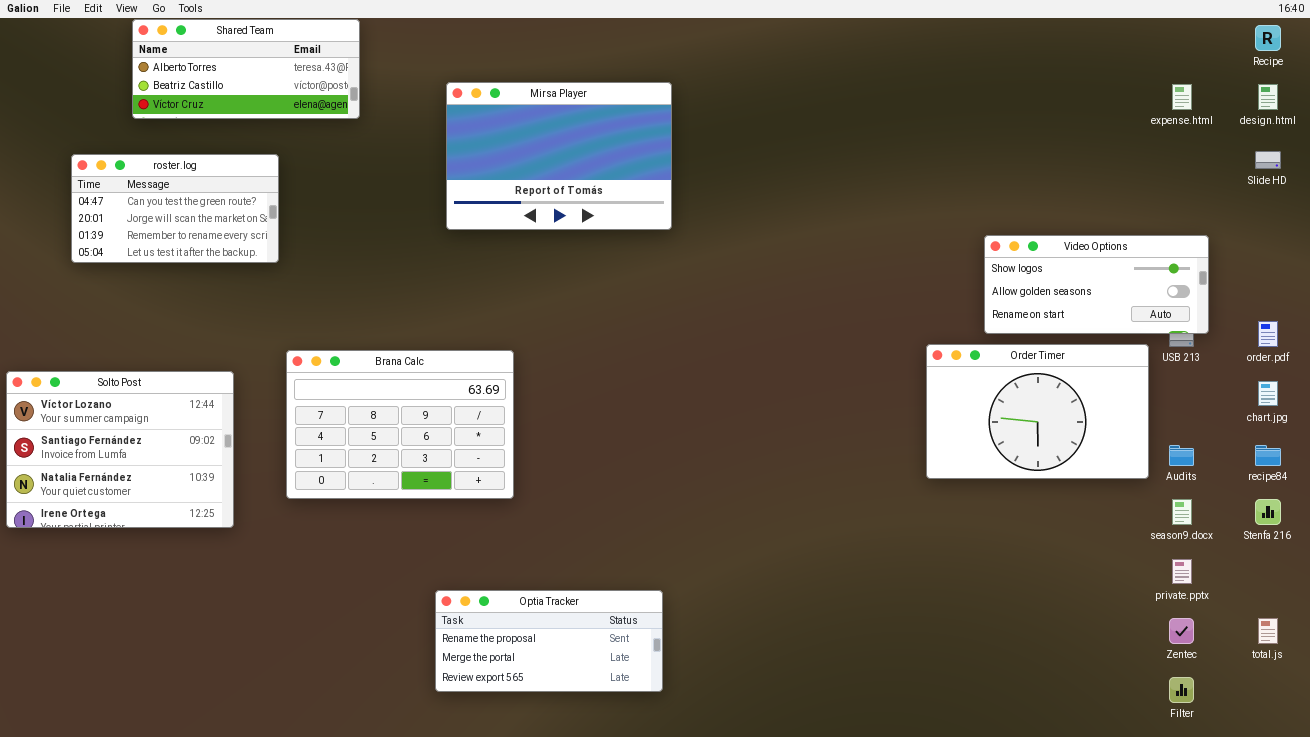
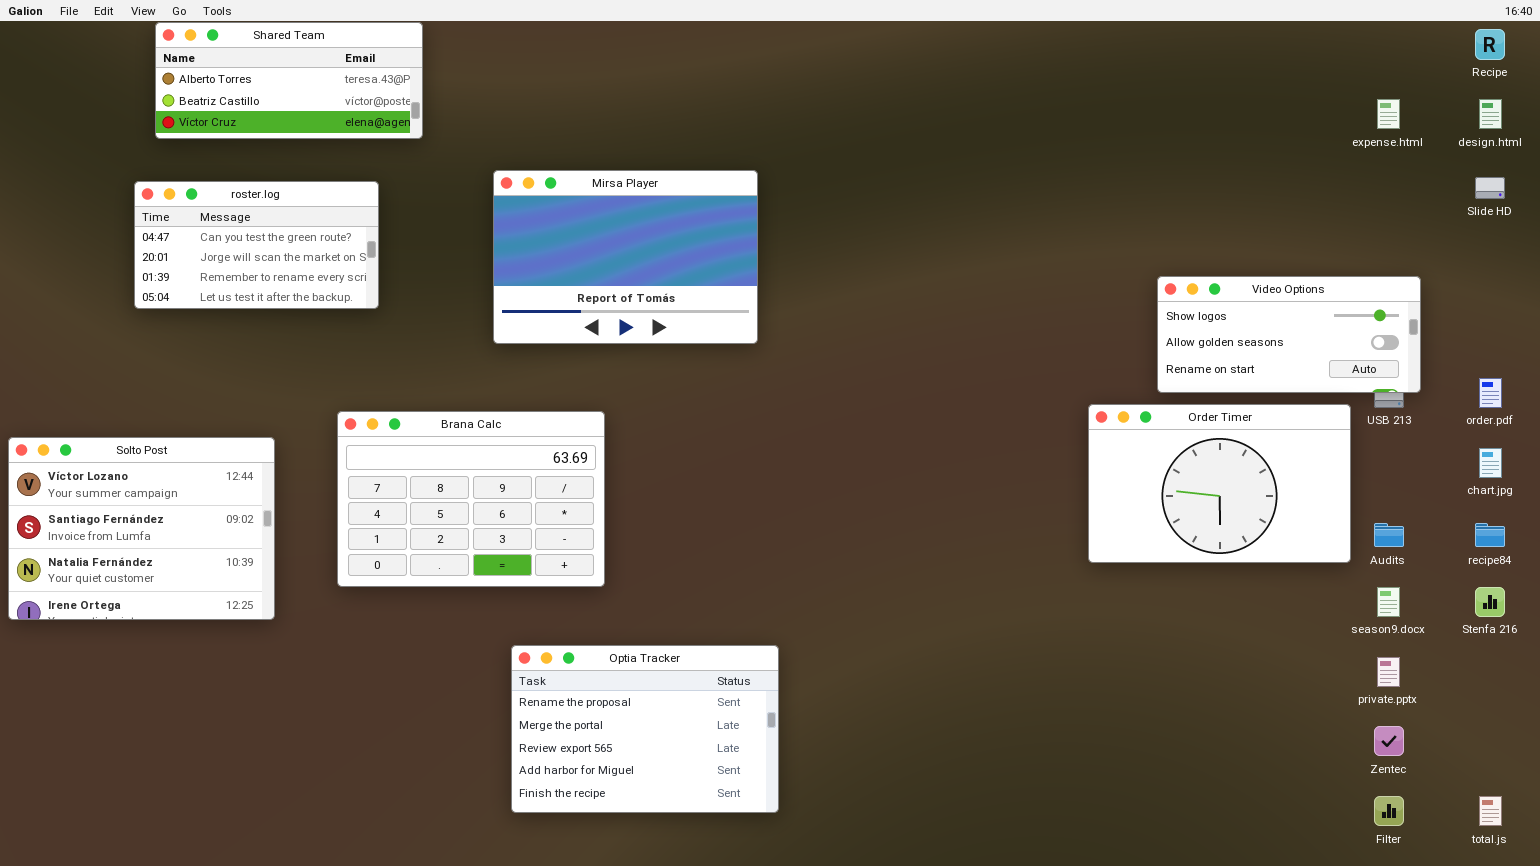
Mirsa Player: [446,82,672,230] -> [493,170,758,344], moved
roster.log: [71,154,279,263] -> [134,181,379,309], moved
Optia Tracker: [435,590,663,692] -> [511,645,779,813], resized
total.js: [1258,618,1278,644] -> [1479,796,1502,826], moved

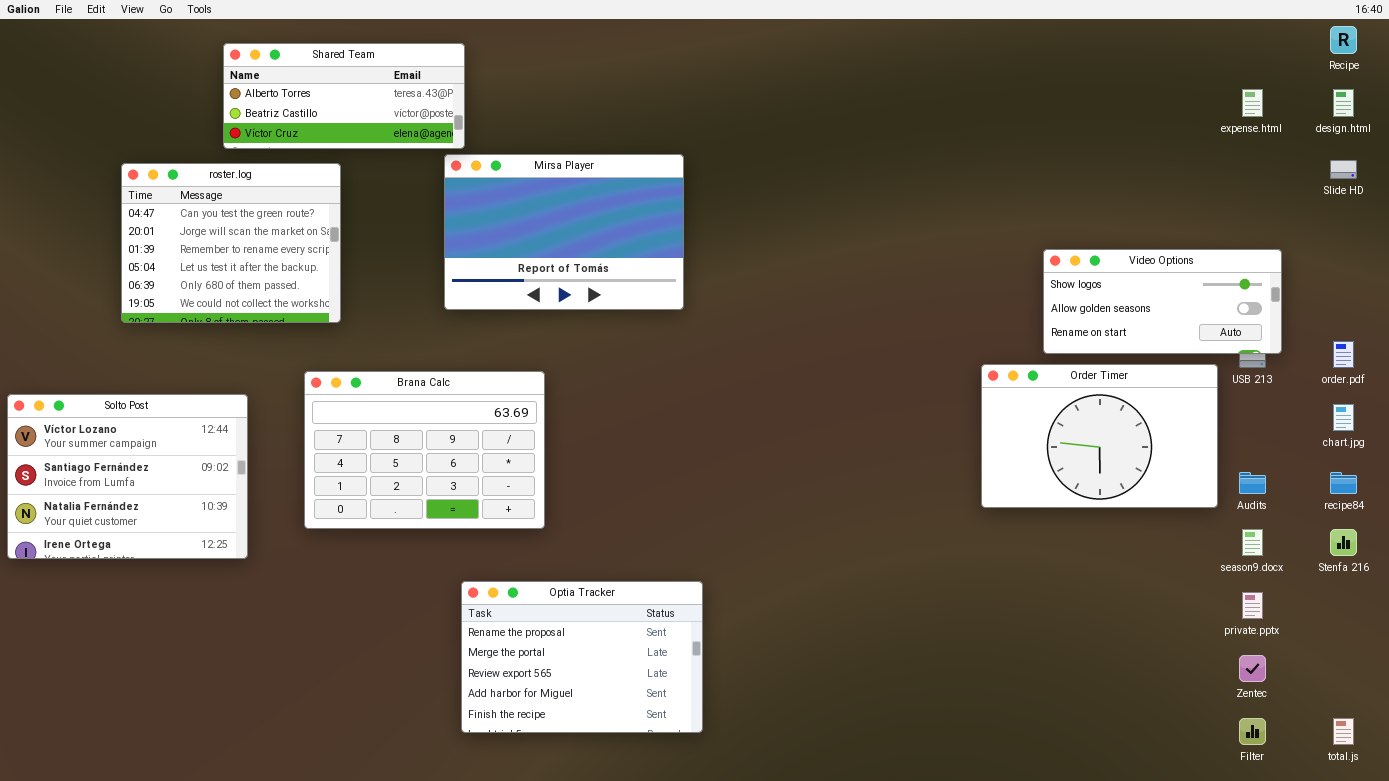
Shared Team: [155,22,423,139] -> [223,43,465,149], moved
roster.log: [134,181,379,309] -> [121,163,341,323], resized

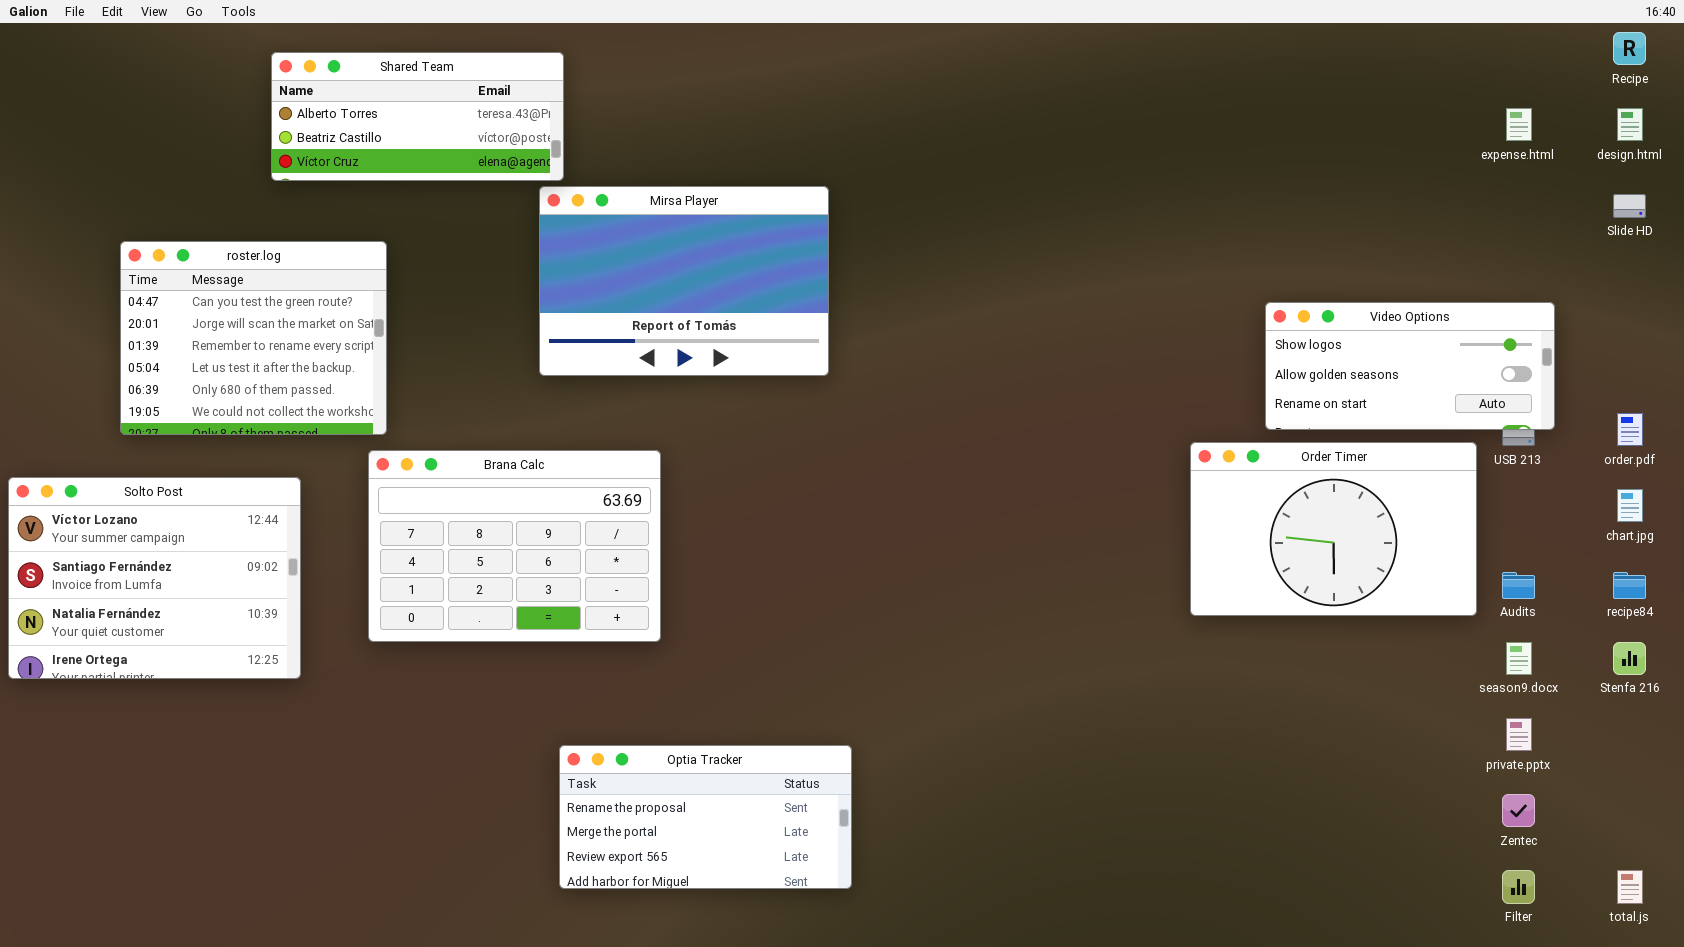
roster.log: [121,163,341,323] -> [120,241,387,435], moved
Optia Tracker: [461,581,703,733] -> [559,745,852,889], resized

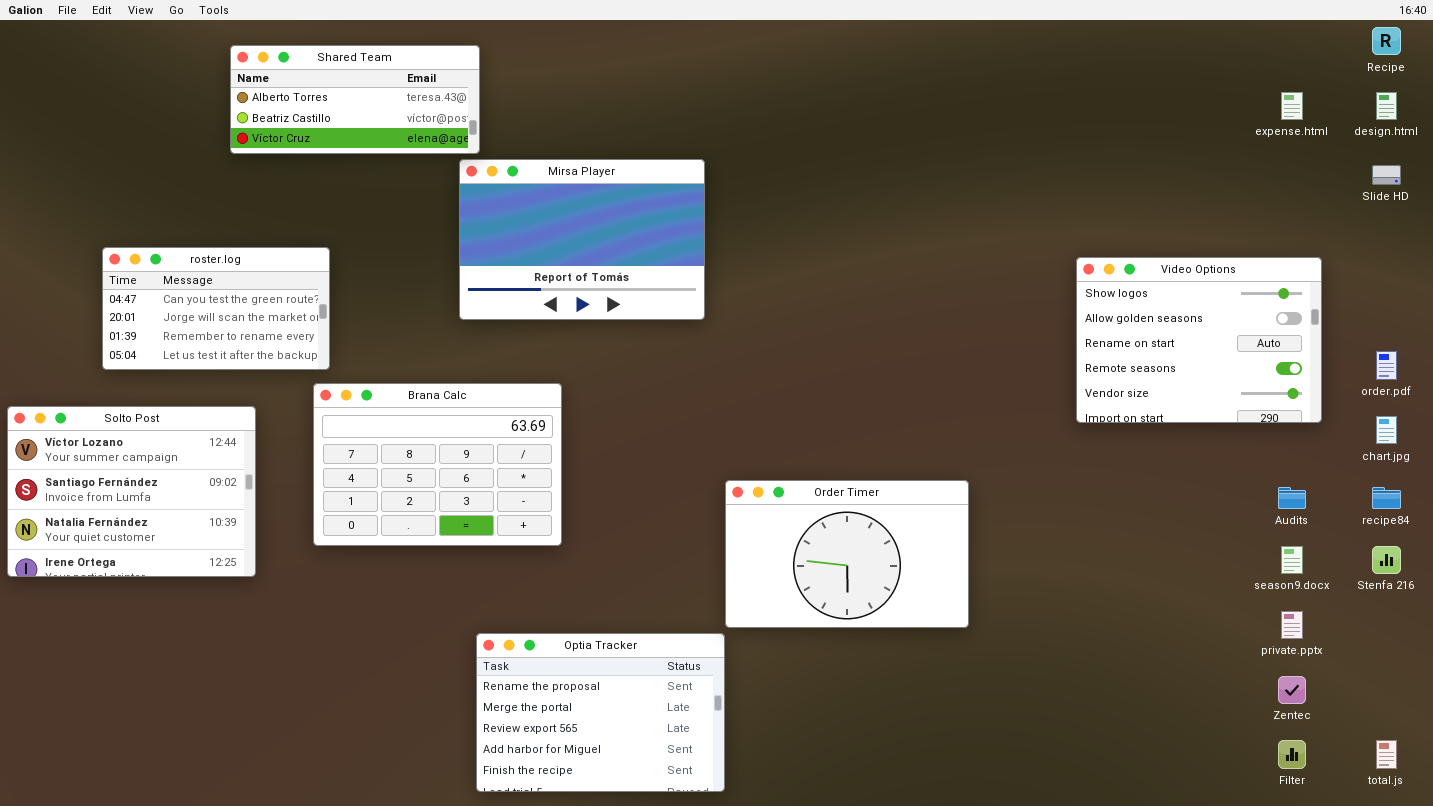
roster.log: [120,241,387,435] -> [102,247,330,370], resized
Video Options: [1265,302,1555,430] -> [1076,257,1322,423], resized
Order Timer: [1190,442,1477,616] -> [725,480,969,628], moved
Optia Tracker: [559,745,852,889] -> [476,633,725,792], resized

